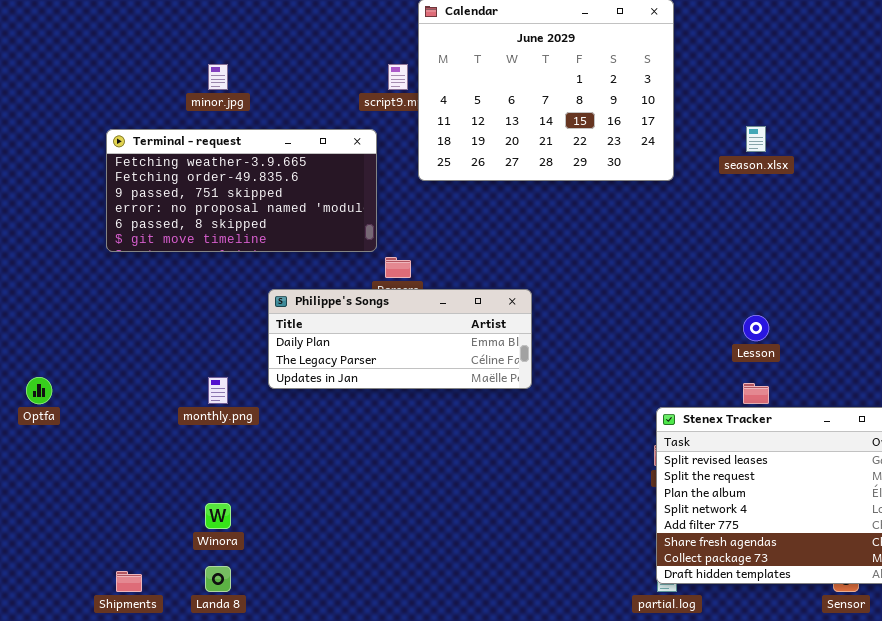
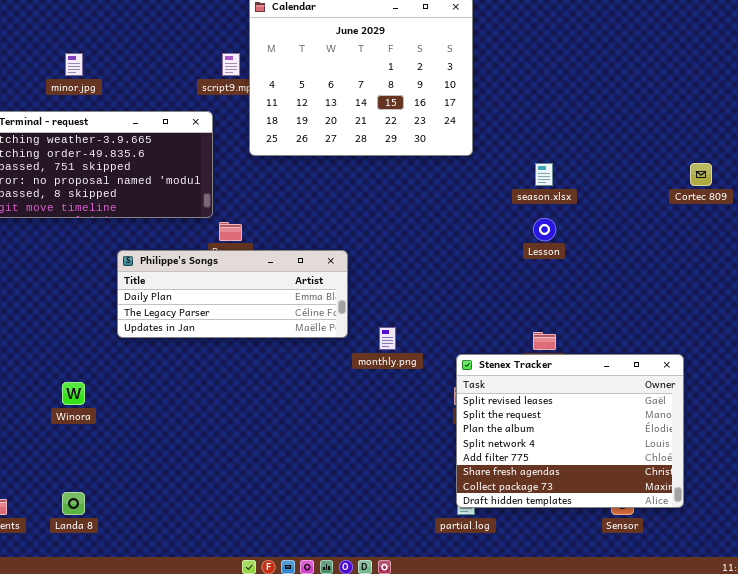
season.xlsx: [746,126,766,152] -> [535,163,553,186], moved
Lesson: [743,315,769,341] -> [533,218,556,241], moved
monthly.png: [208,377,228,404] -> [379,327,396,350], moved
Winora: [205,503,231,529] -> [62,382,85,405], moved

